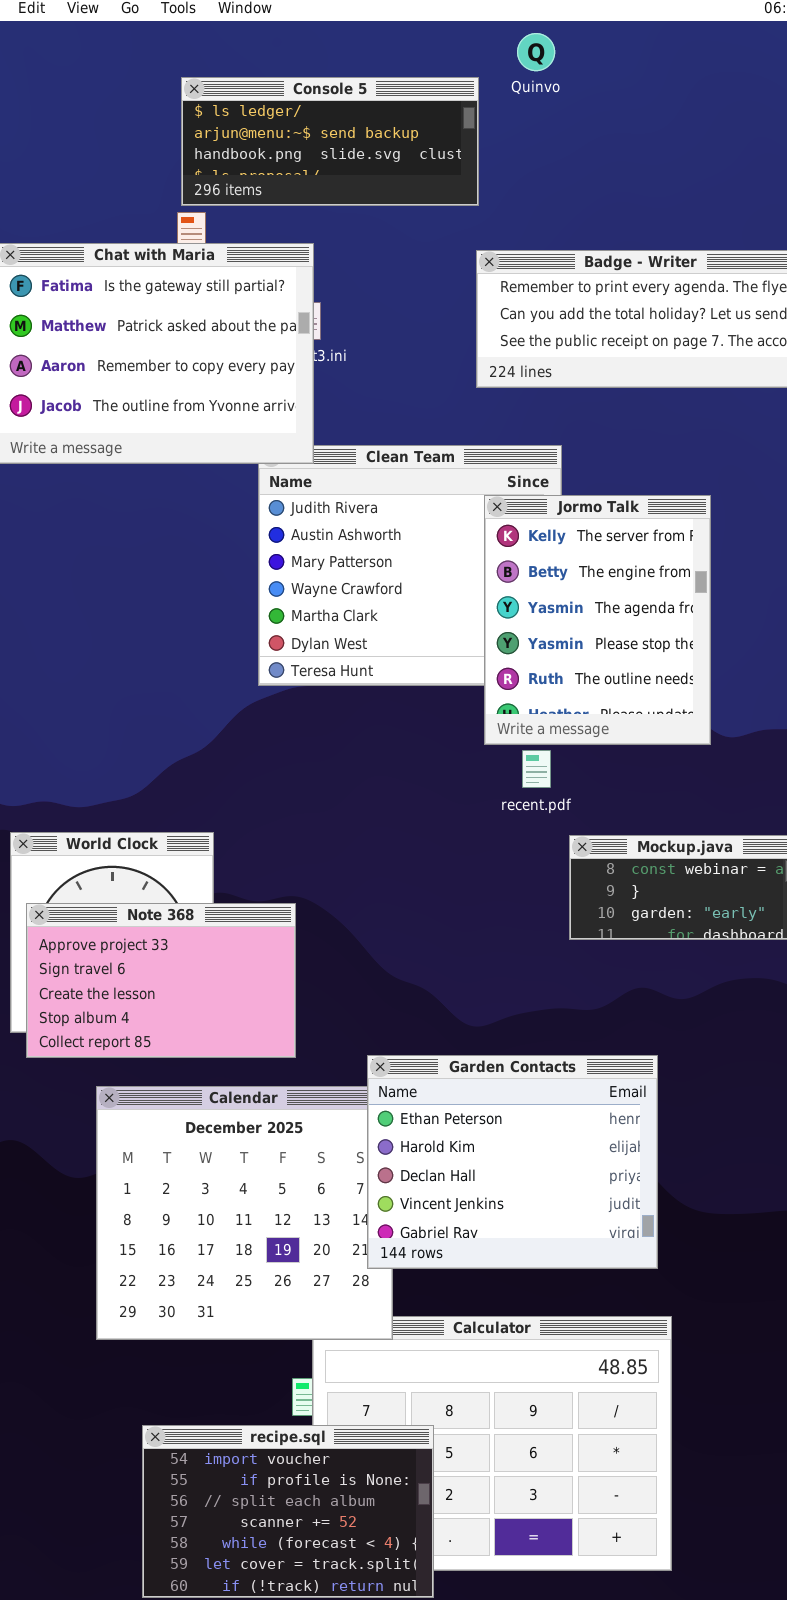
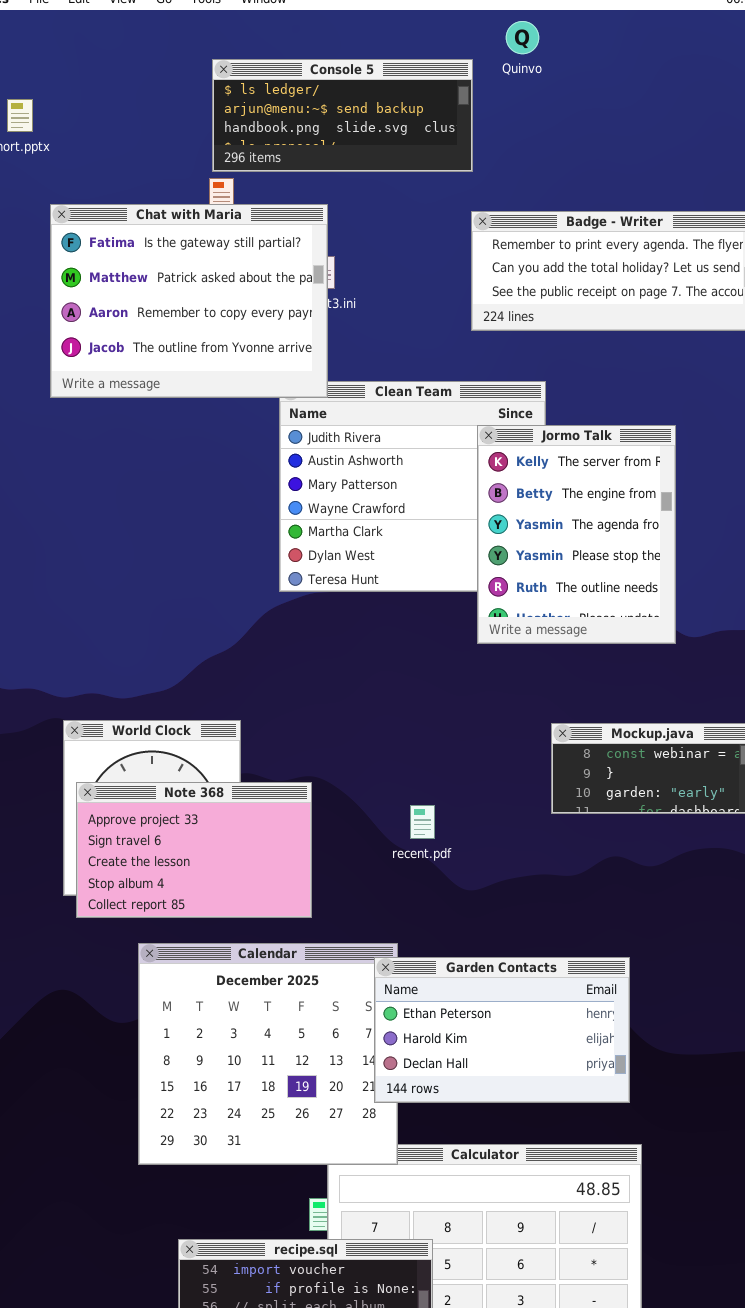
recent.pdf: [522,750,551,788] -> [410,805,435,839], moved
Garden Contacts: [367,1055,658,1269] -> [374,957,630,1103], resized

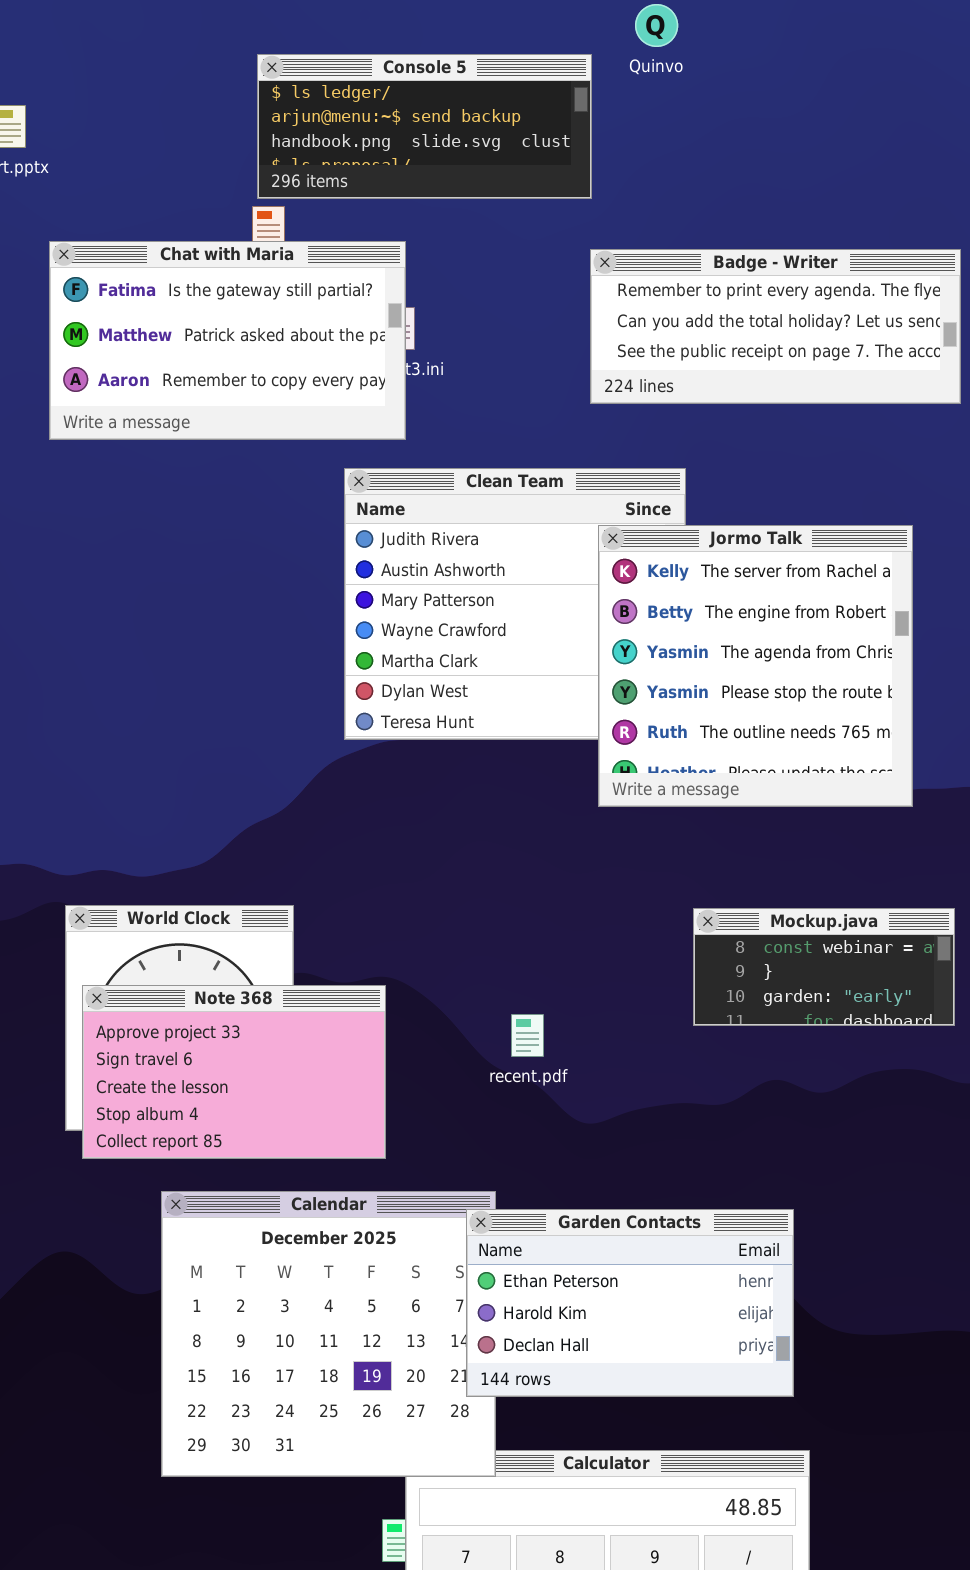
Chat with Maria: [50,204,328,398] -> [49,241,406,440], resized
Jormo Talk: [477,425,676,644] -> [598,525,913,807], resized

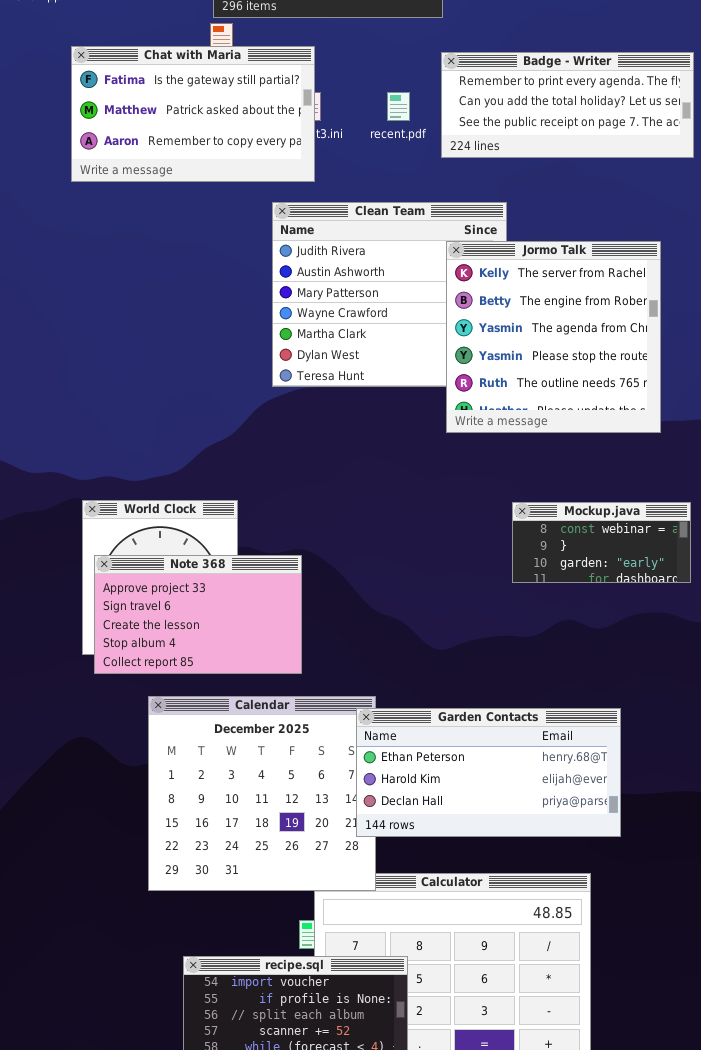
recent.pdf: [511,1014,544,1057] -> [387,92,410,121], moved
Garden Contacts: [466,1209,794,1397] -> [356,708,621,837], resized

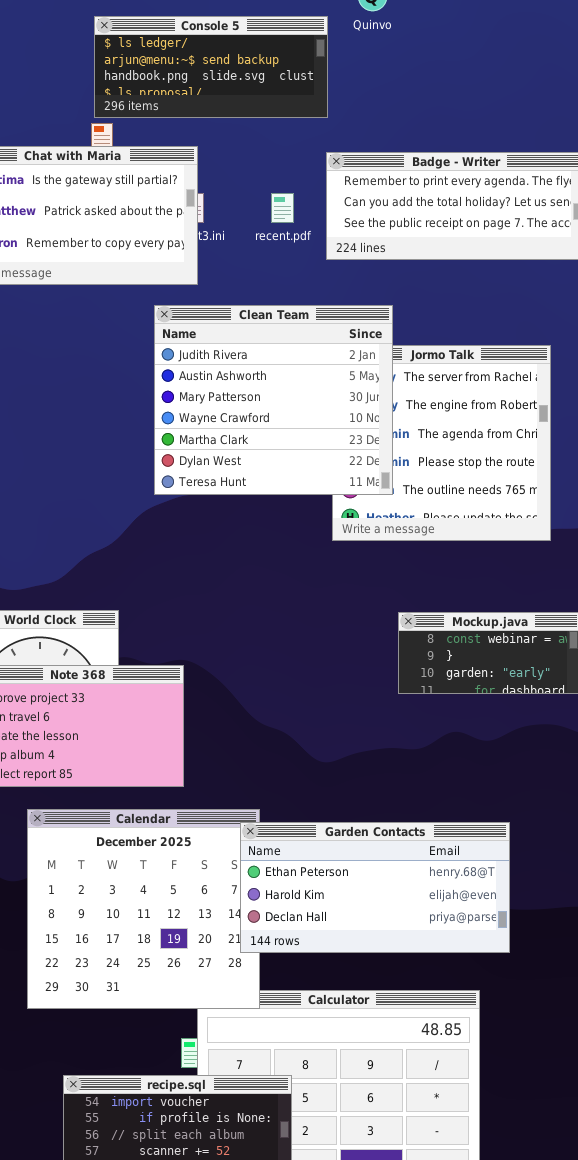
Clean Team: [272,202,507,387] -> [154,305,393,495], raised

